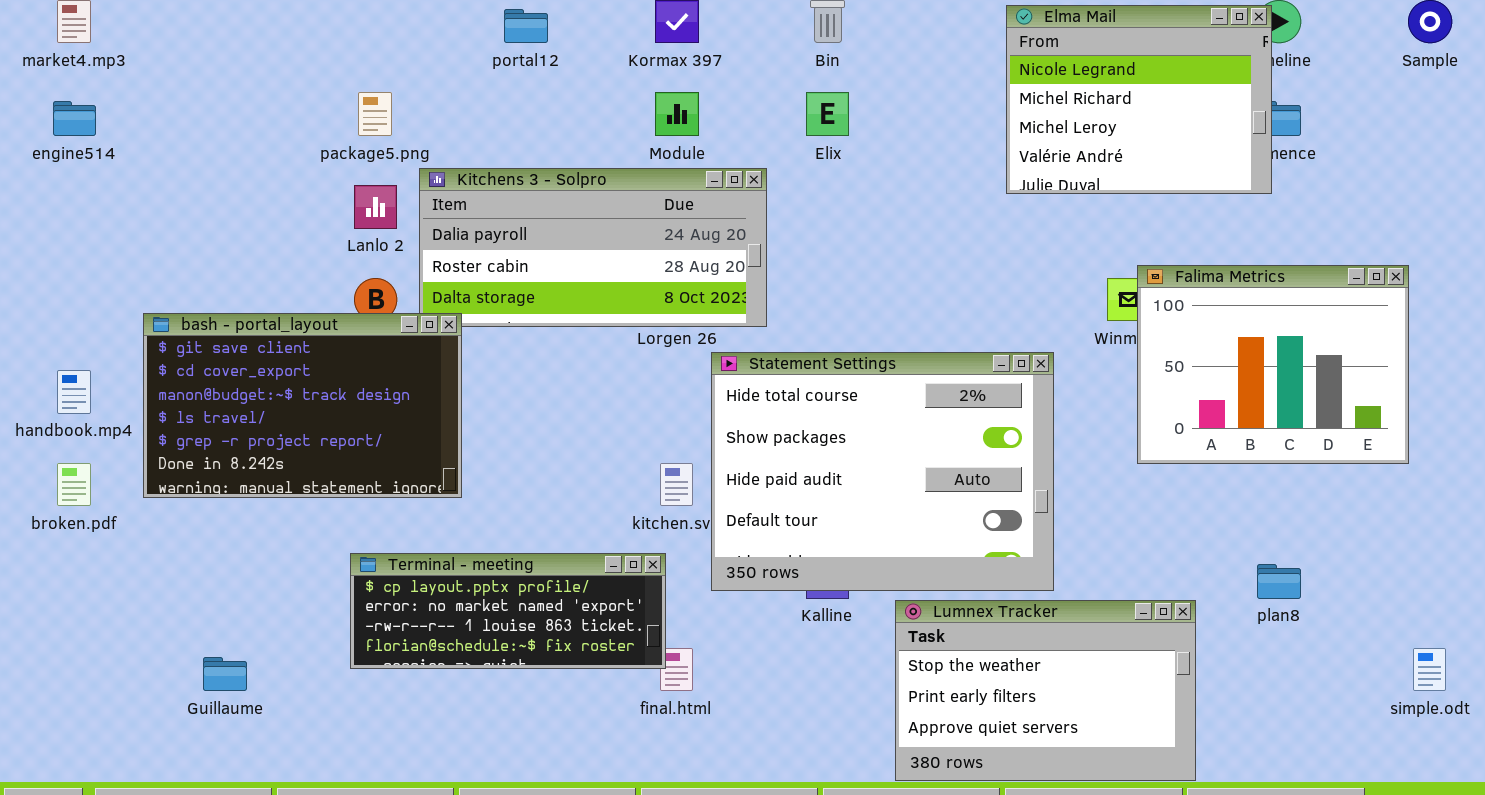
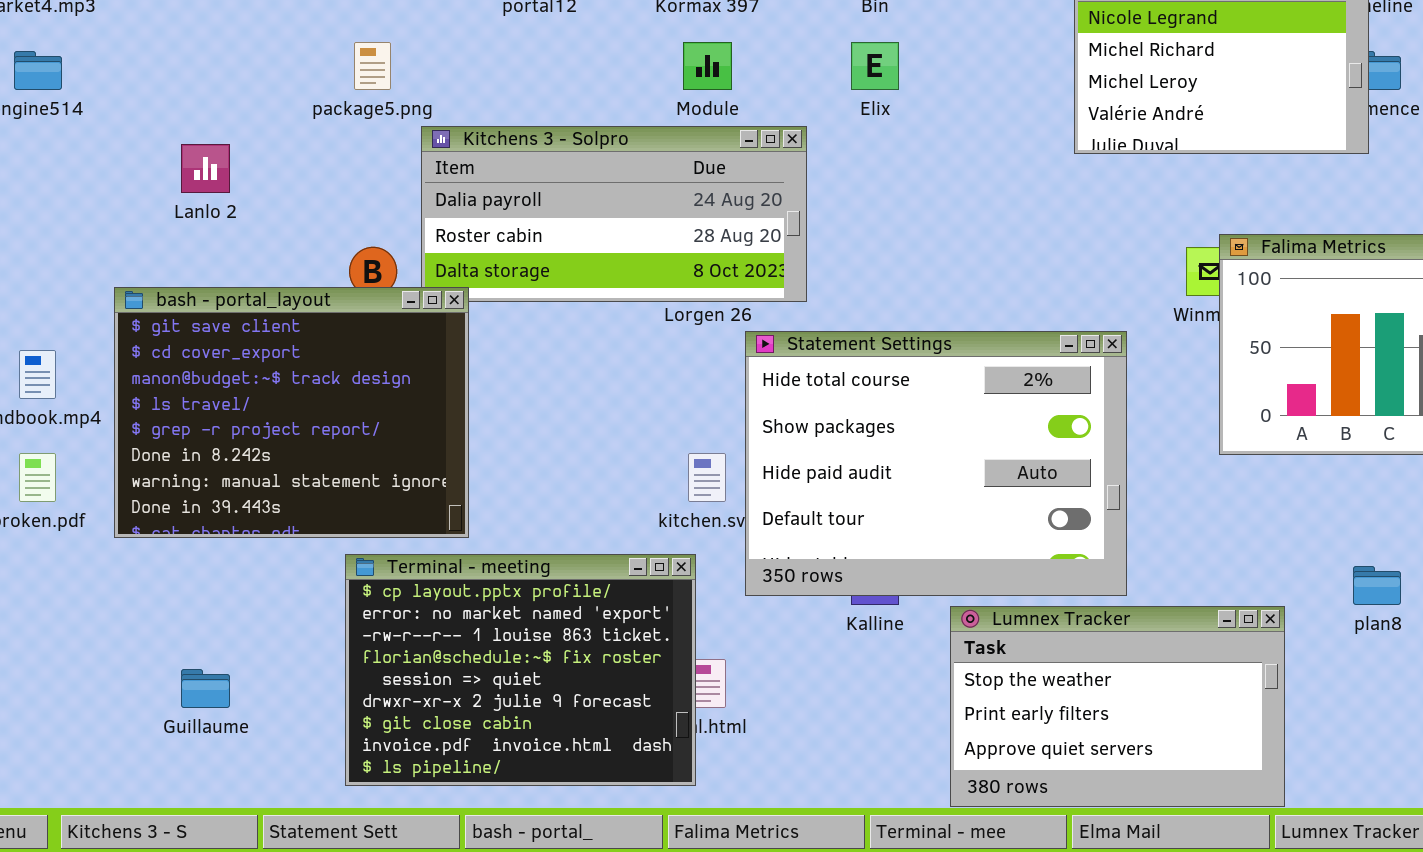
Lanlo 2: [354,185,397,229] -> [181,144,230,193], moved
bash - portal_layout: [143,313,462,498] -> [114,287,469,538], resized
Terminal - meeting: [350,553,666,669] -> [345,554,696,786], resized

